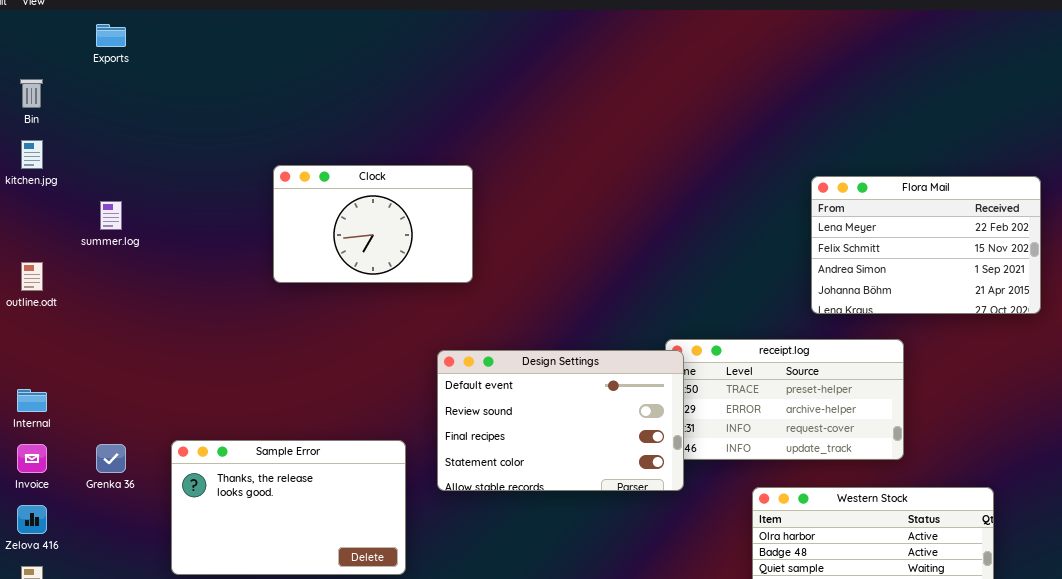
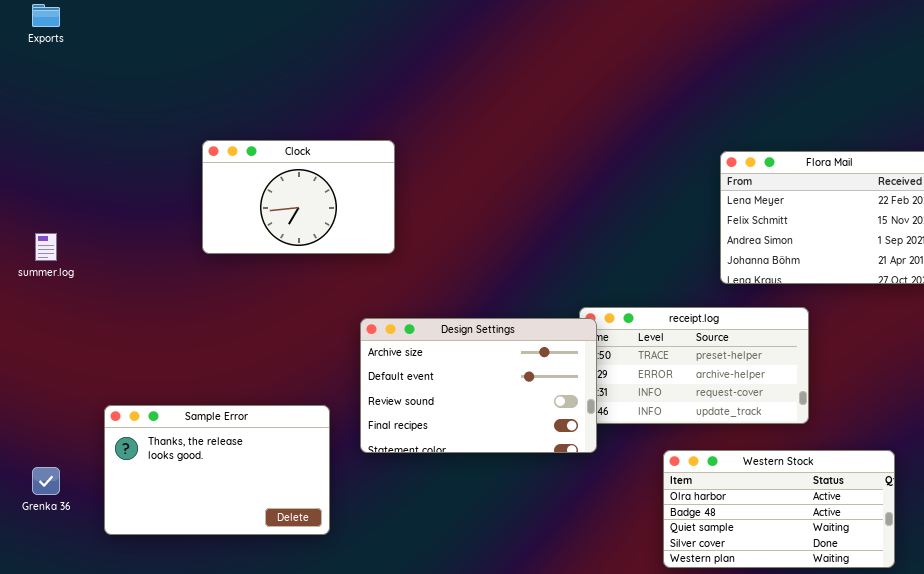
summer.log: [100,201,122,230] -> [35,233,57,261], moved
Design Settings: [437,350,684,491] -> [360,318,597,453], scrolled up 1 row
Grenka 36: [96,444,126,473] -> [32,467,60,495], moved

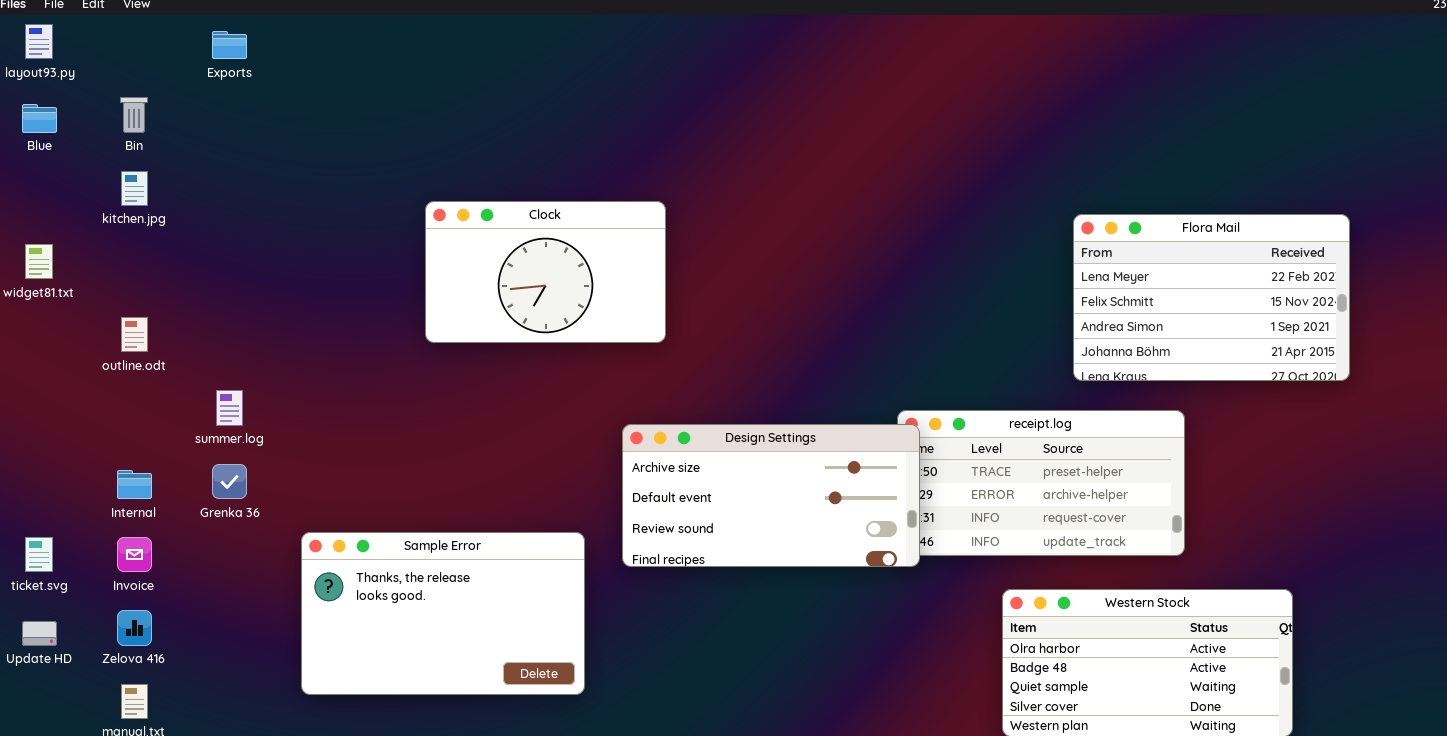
summer.log: [35,233,57,261] -> [216,390,243,426], moved
Design Settings: [360,318,597,453] -> [622,424,920,567], resized
Grenka 36: [32,467,60,495] -> [212,464,247,499], moved

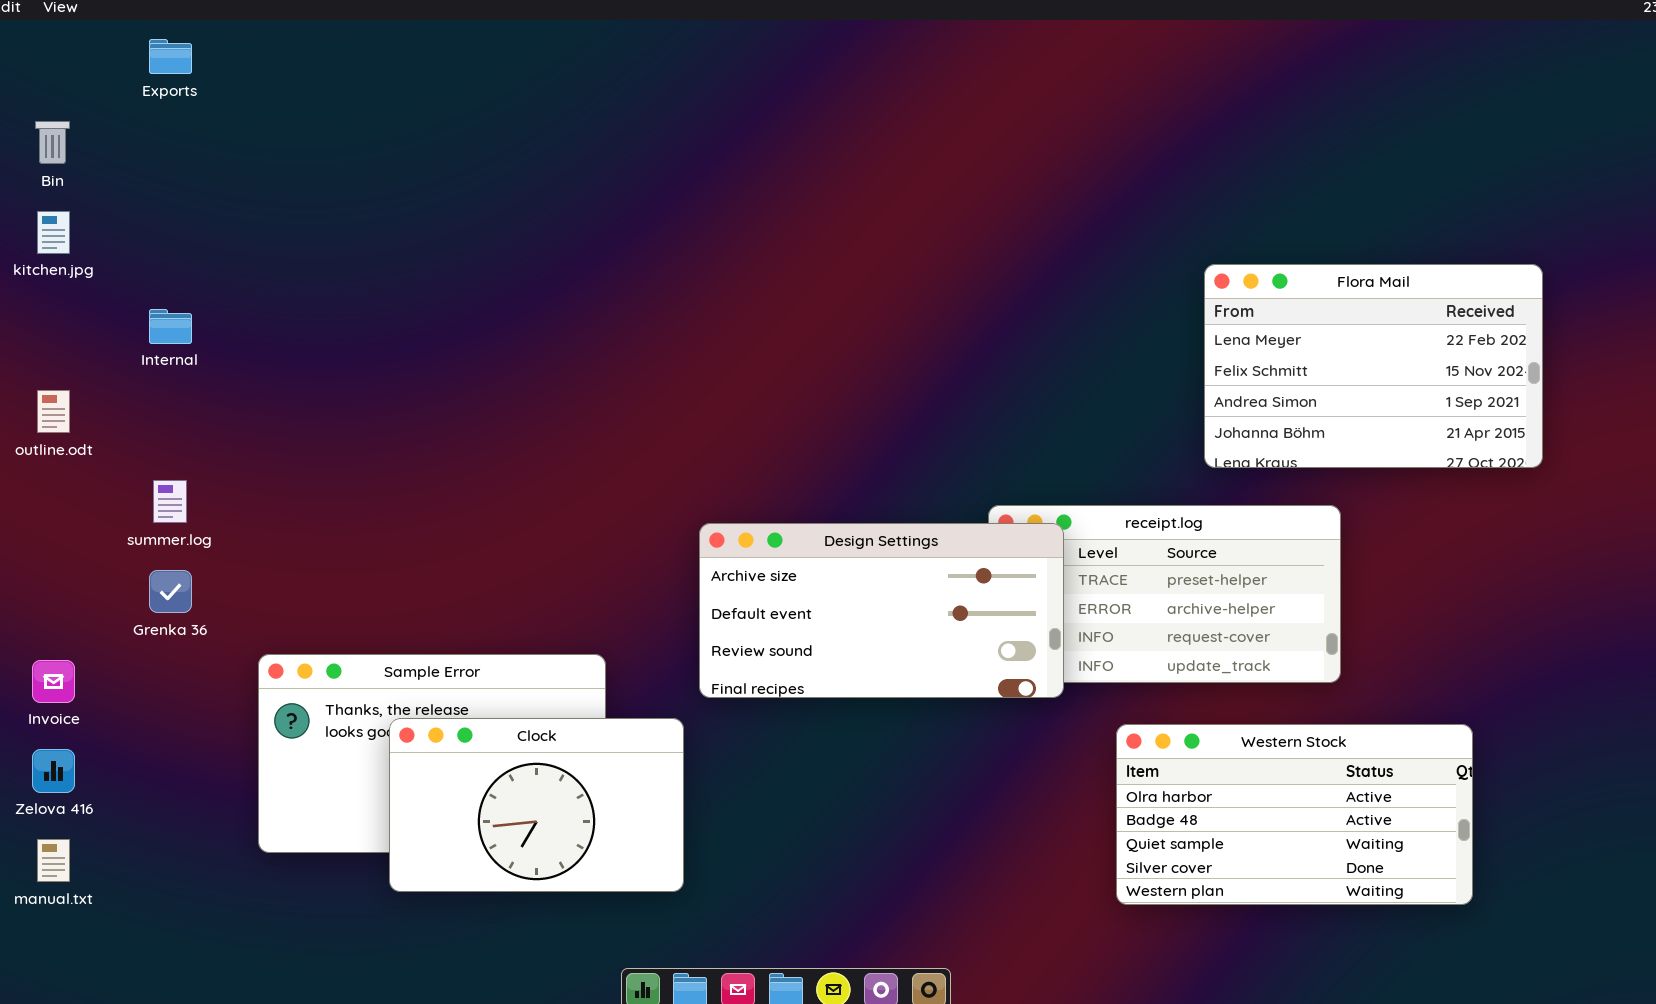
Clock: [425,201,666,343] -> [389,718,684,892], moved
Design Settings: [622,424,920,567] -> [699,523,1064,698], moved
Internal: [117,470,152,499] -> [149,309,192,344], moved

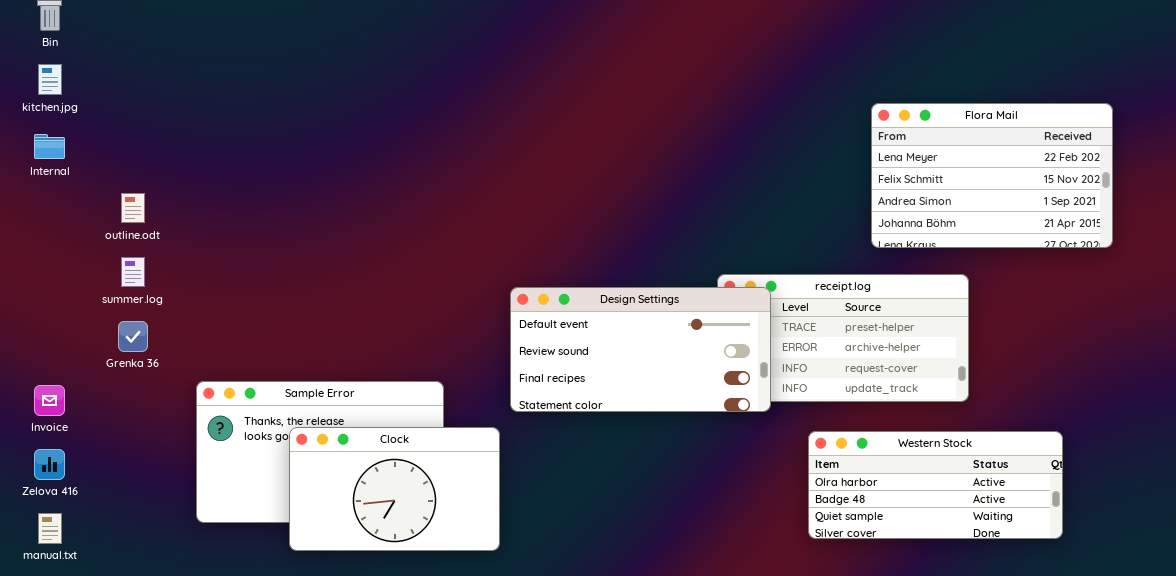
Internal: [149,309,192,344] -> [34,134,65,159], moved
outline.odt: [37,390,70,433] -> [121,193,145,223], moved
Design Settings: [699,523,1064,698] -> [510,287,771,412], scrolled down 1 row
Western Stock: [1116,724,1473,905] -> [808,431,1063,539], resized

